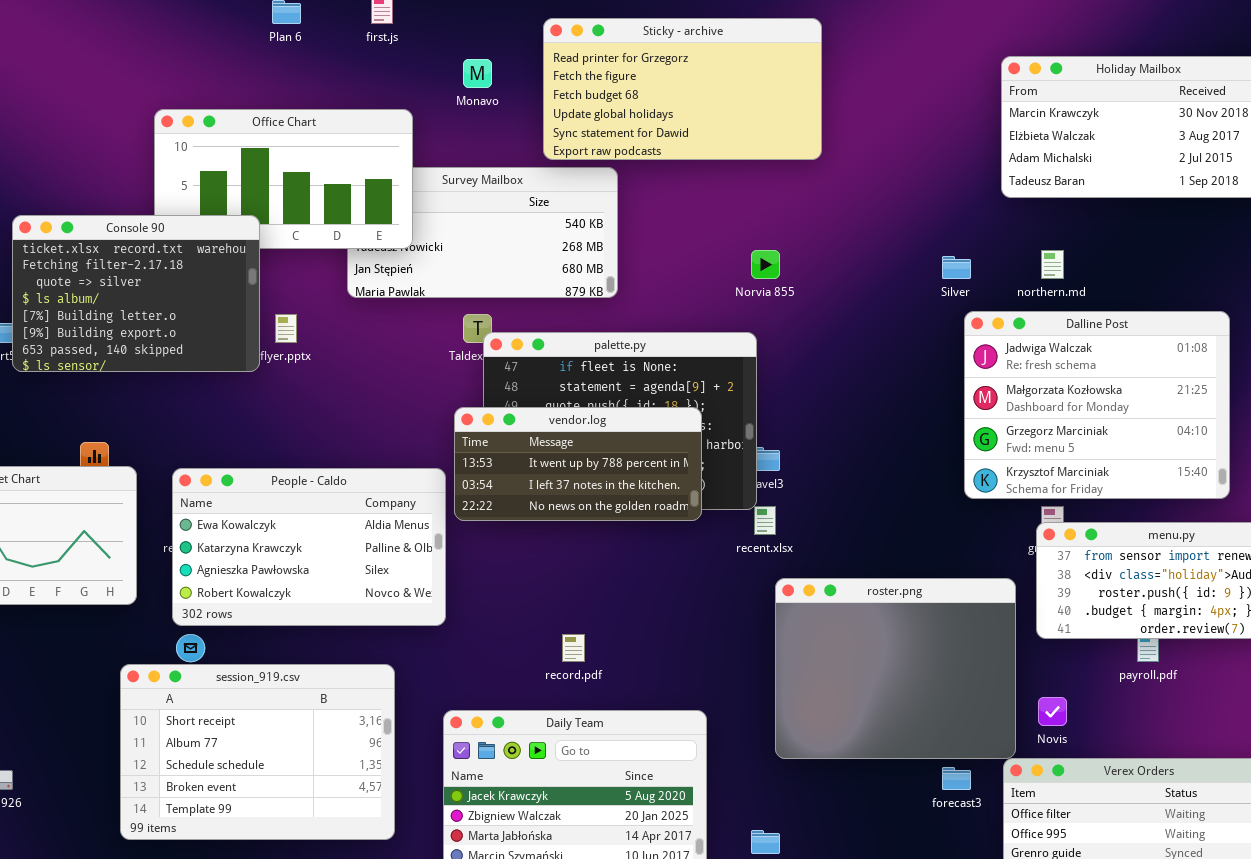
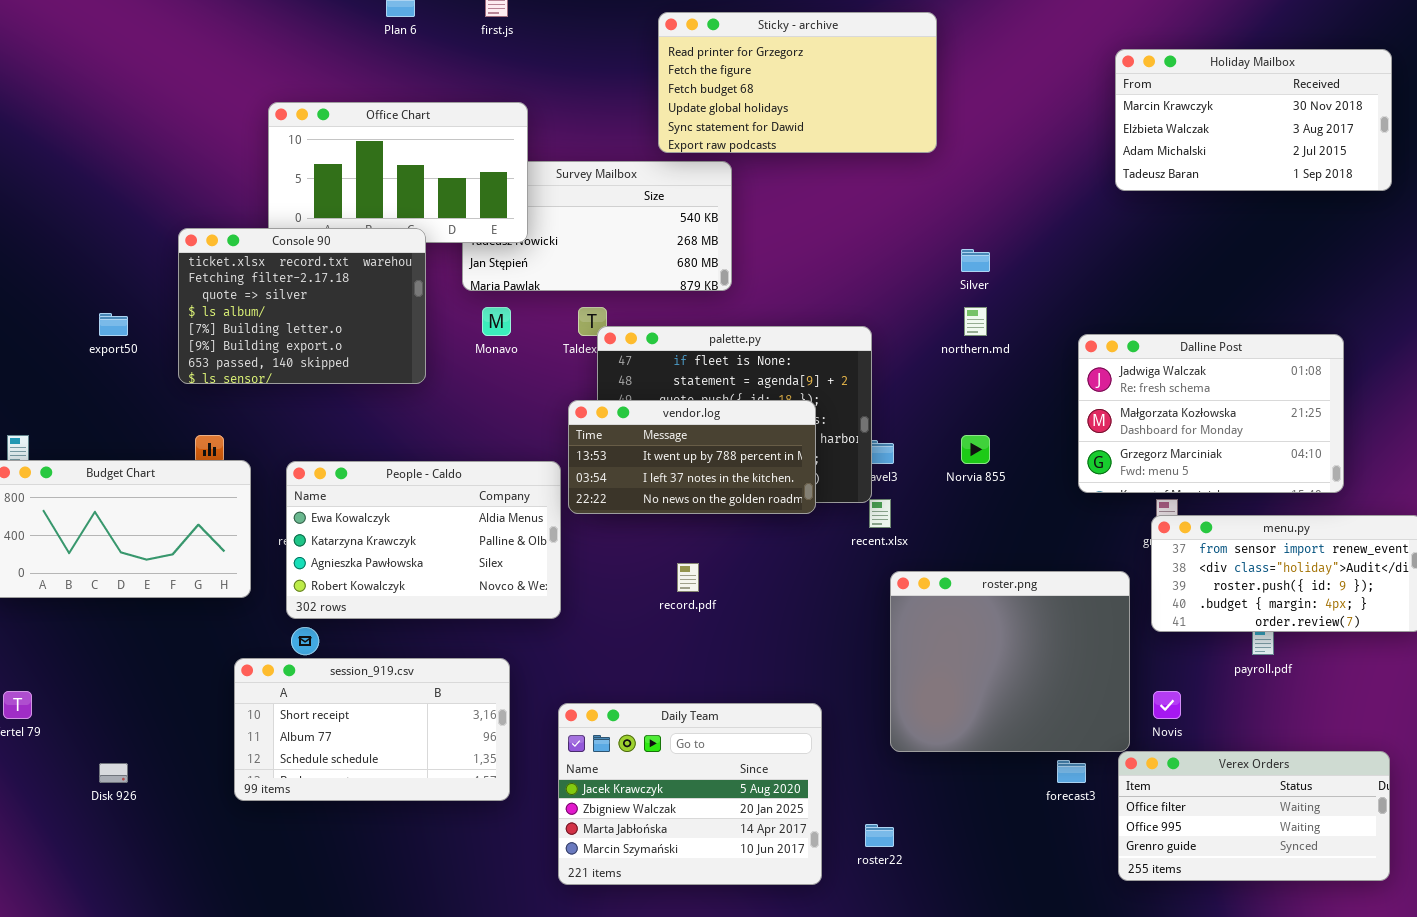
Monavo: [463,59,492,88] -> [482,307,511,336], moved
Console 90: [12,215,260,372] -> [178,228,426,384], moved
Norvia 855: [751,250,780,279] -> [961,435,990,464], moved
northern.md: [1041,250,1064,279] -> [964,307,987,336], moved
Silver: [942,256,971,279] -> [961,249,990,272], moved
Dalline Post: [964,311,1230,499] -> [1078,334,1344,493], resized
record.pdf: [562,634,585,662] -> [677,563,699,592], moved
session_919.csv: [120,664,395,840] -> [234,658,510,801], resized

